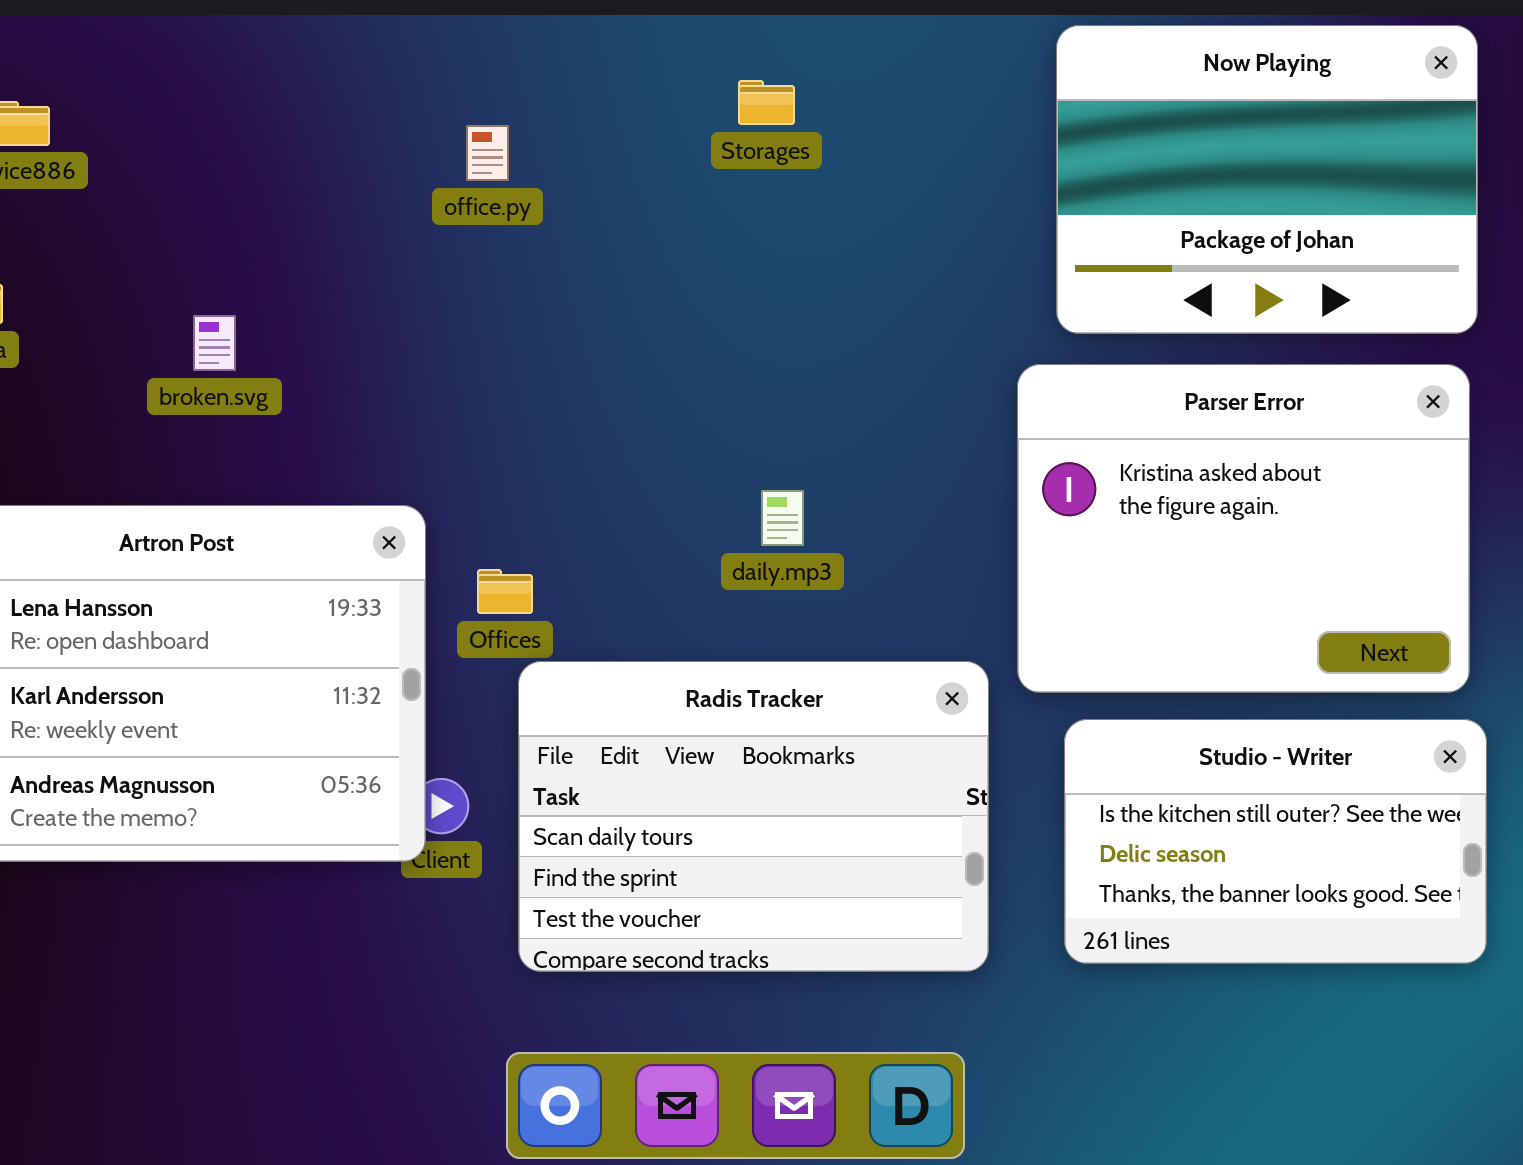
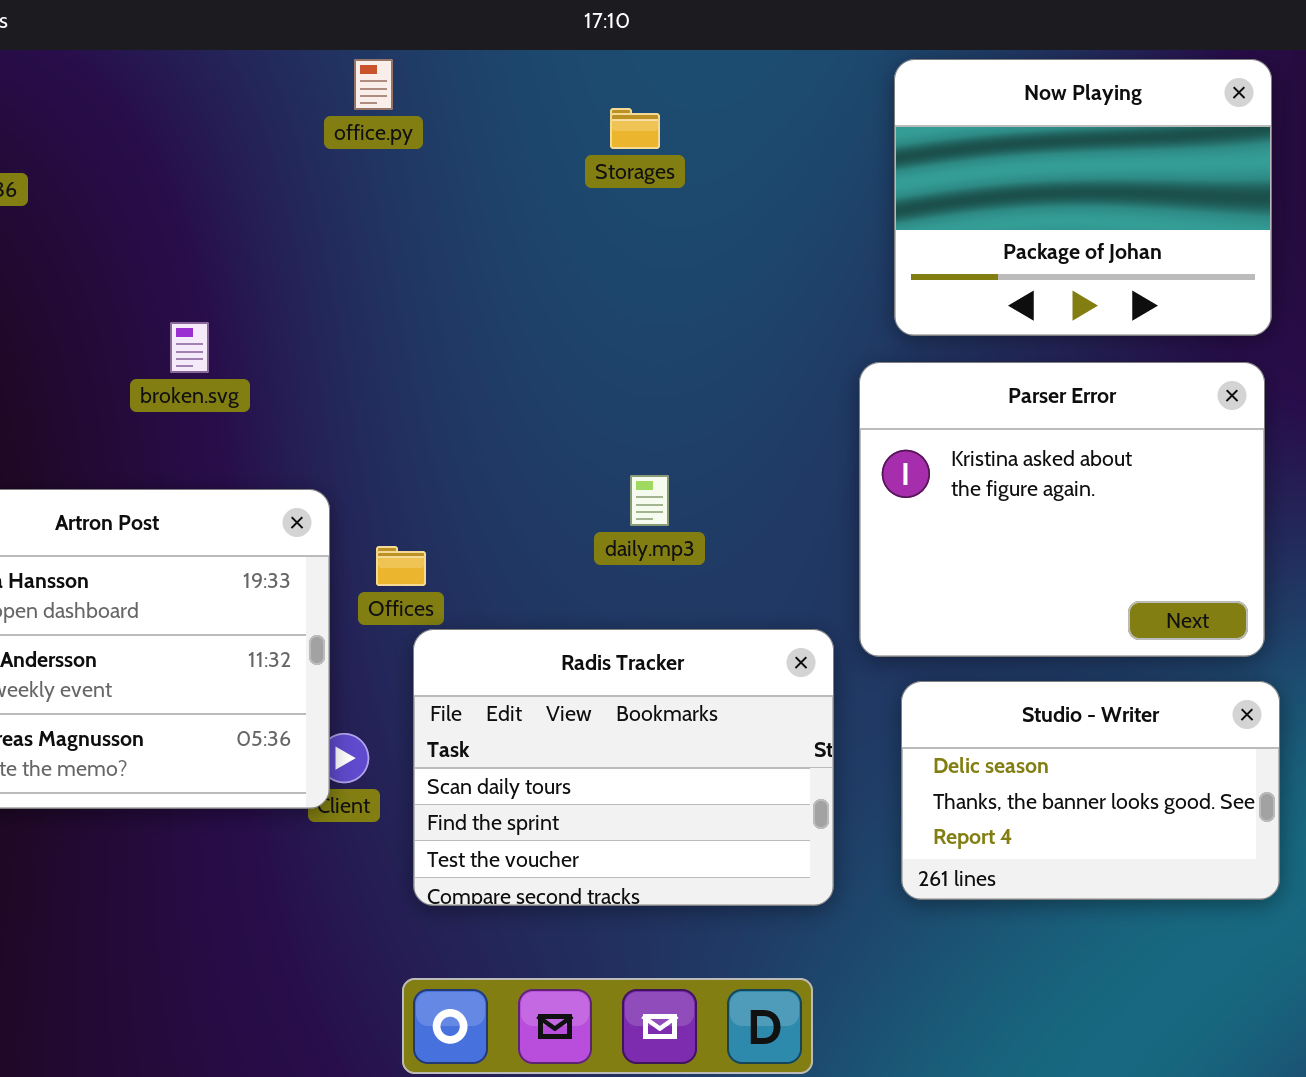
office.py: [466,125,509,181] -> [354,59,393,110], moved
broken.svg: [193,315,236,371] -> [170,322,209,373], moved
Studio - Writer: [1064,719,1487,964] -> [901,681,1280,900], scrolled down 1 row

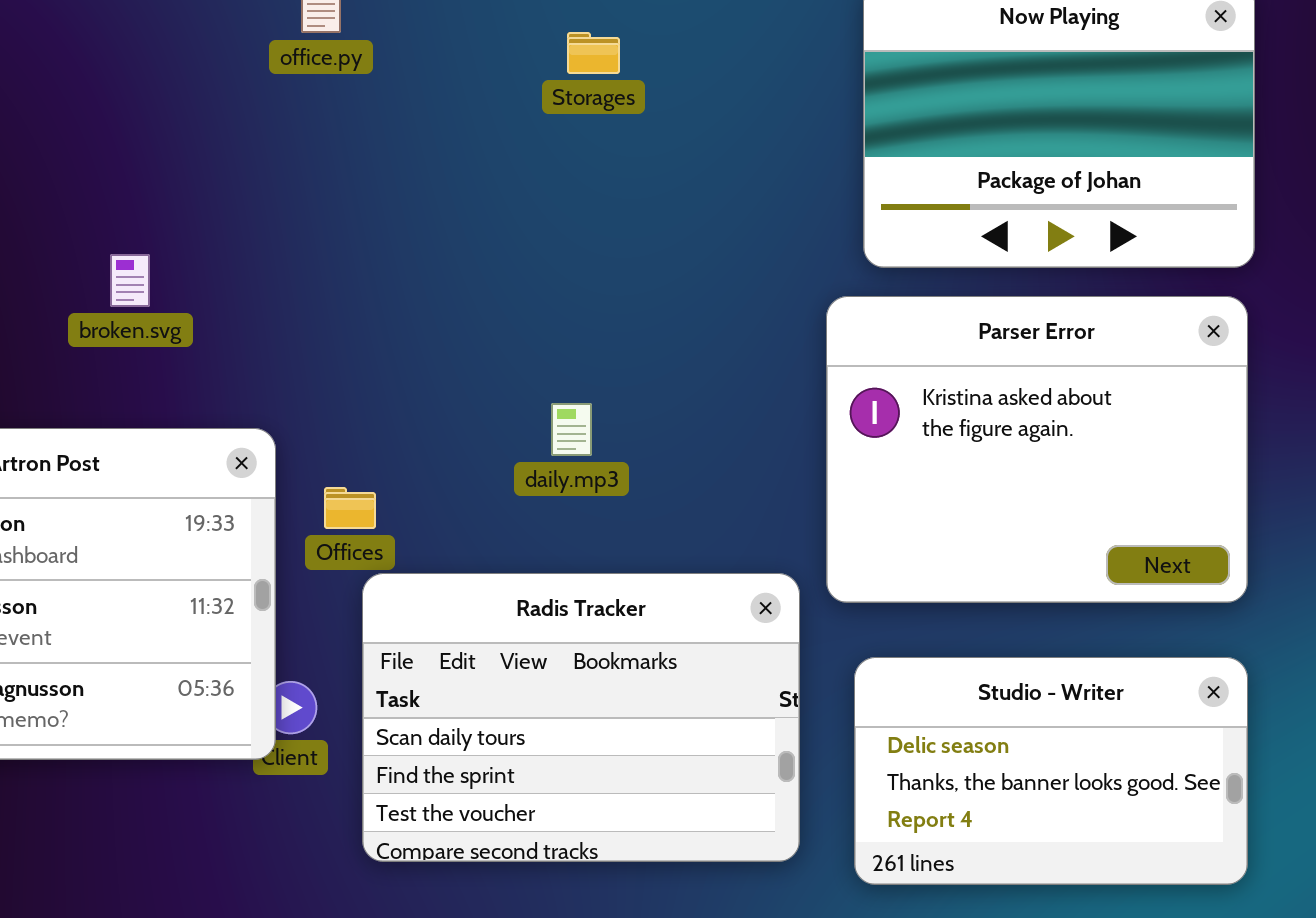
daily.mp3: [630,475,669,526] -> [551,403,592,456], moved
Studio - Writer: [901,681,1280,900] -> [854,657,1248,885], moved

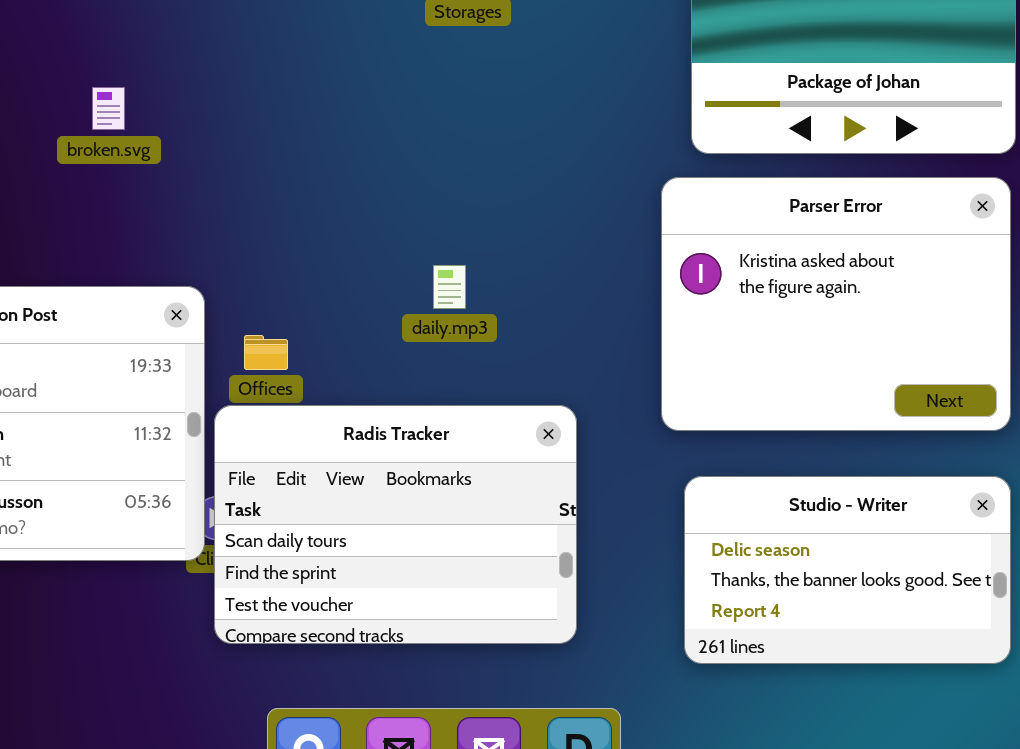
broken.svg: [110,254,150,307] -> [92,87,125,130], moved
Radis Tracker: [362,573,800,862] -> [214,405,577,644], moved

